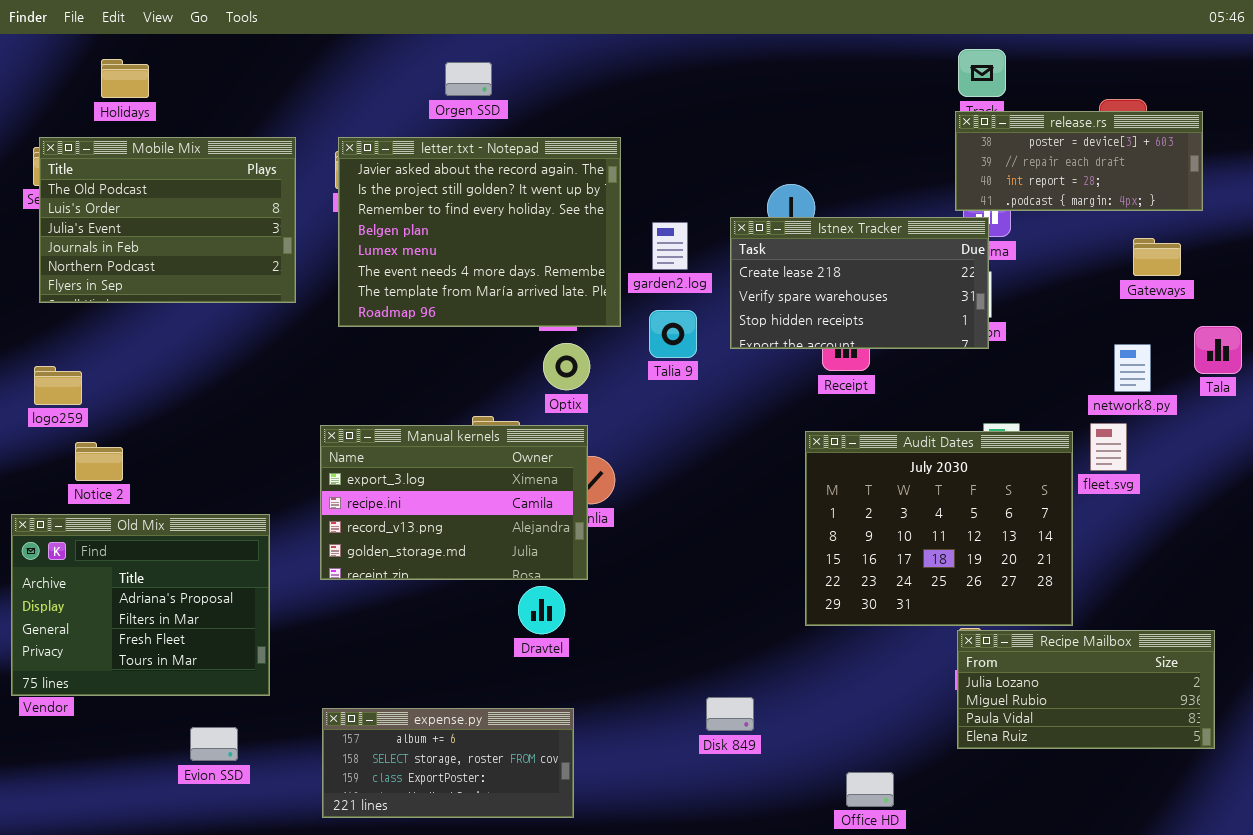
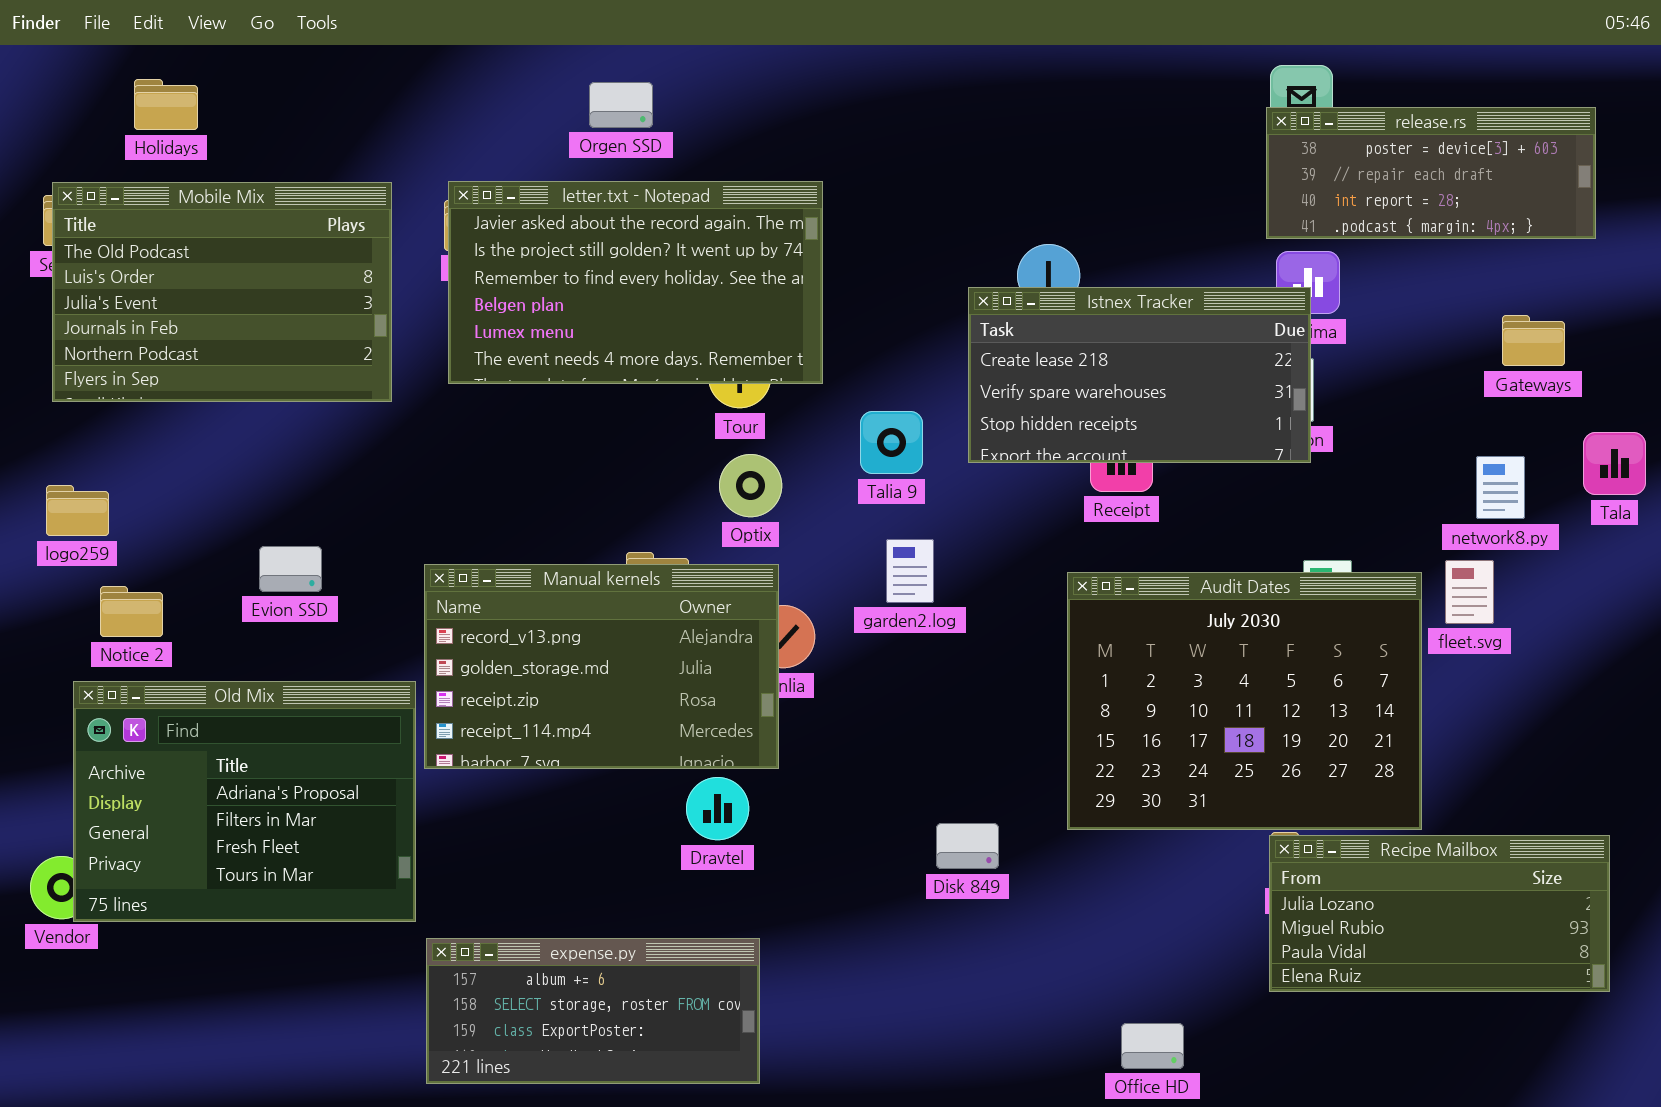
release.rs: [955,111,1203,211] -> [1266,107,1596,239], moved
letter.txt - Notepad: [338,137,621,327] -> [448,181,823,384], resized
garden2.log: [652,222,688,270] -> [886,539,934,603], moved
Manual kernels: [320,425,588,580] -> [424,564,779,769], scrolled down 2 rows
Old Mix: [11,514,270,696] -> [73,681,416,922], moved
Disk 849: [706,697,754,731] -> [936,823,999,869], moved
Evion SSD: [190,727,238,761] -> [259,546,322,592], moved

